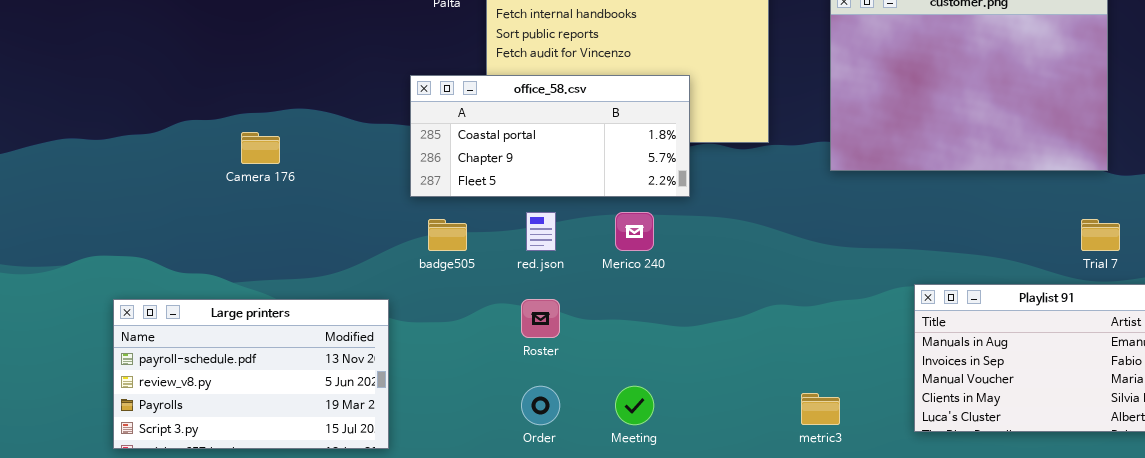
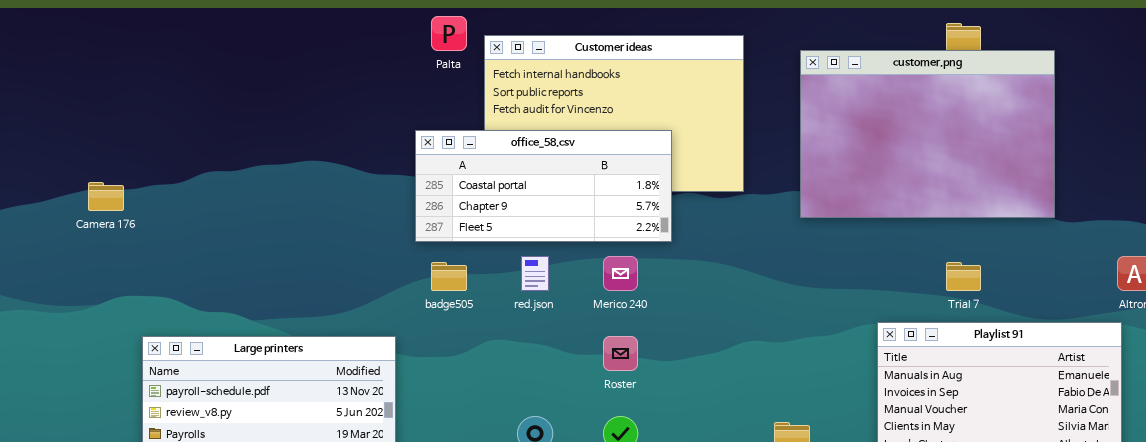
Camera 176: [241,132,280,164] -> [88,182,124,211], moved
Trial 7: [1081,219,1120,251] -> [946,262,981,291], moved
Roster: [521,299,560,338] -> [603,336,638,371], moved

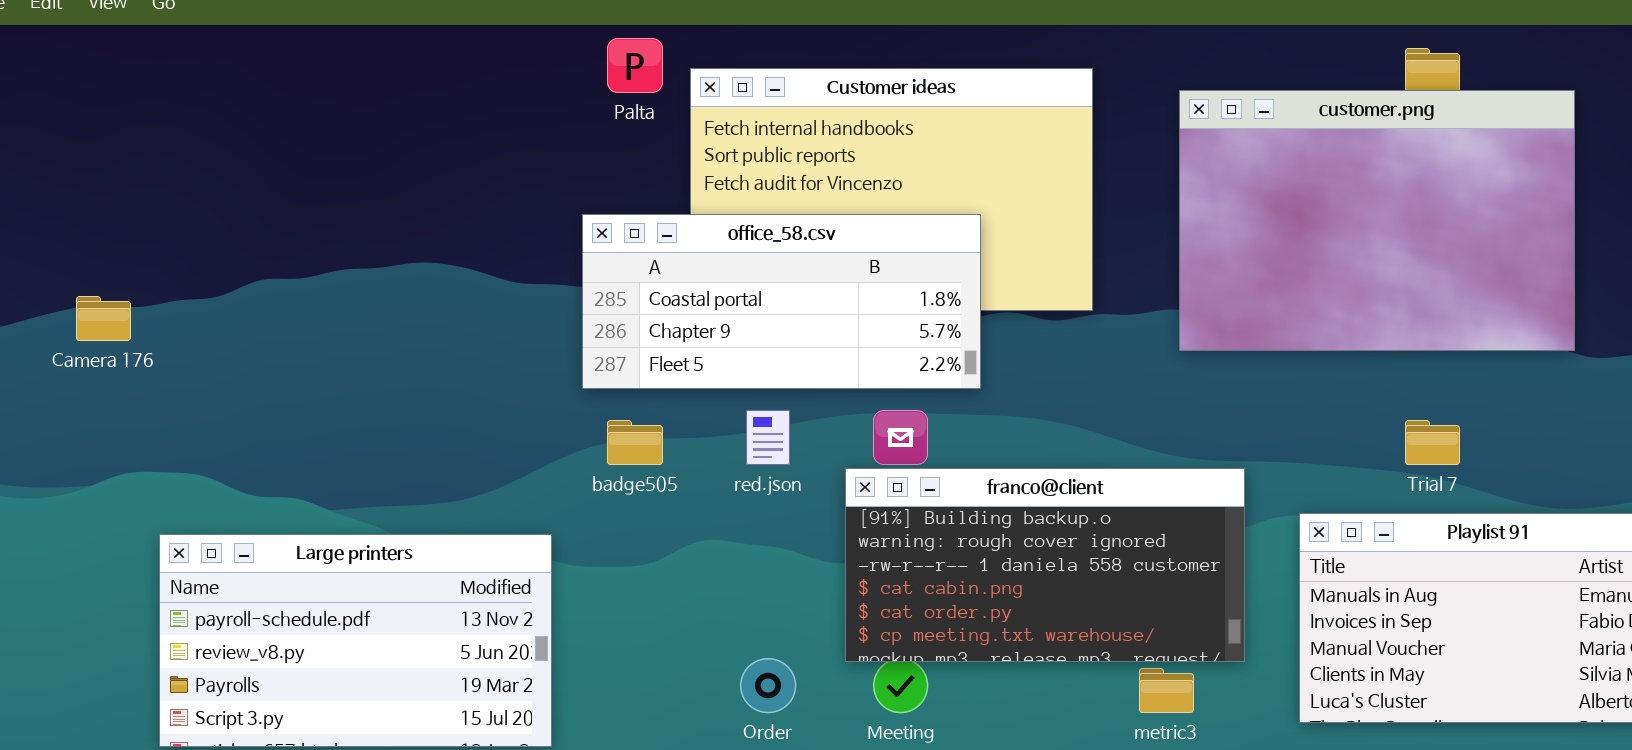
franco@client: none -> [845,468,1245,662], opened

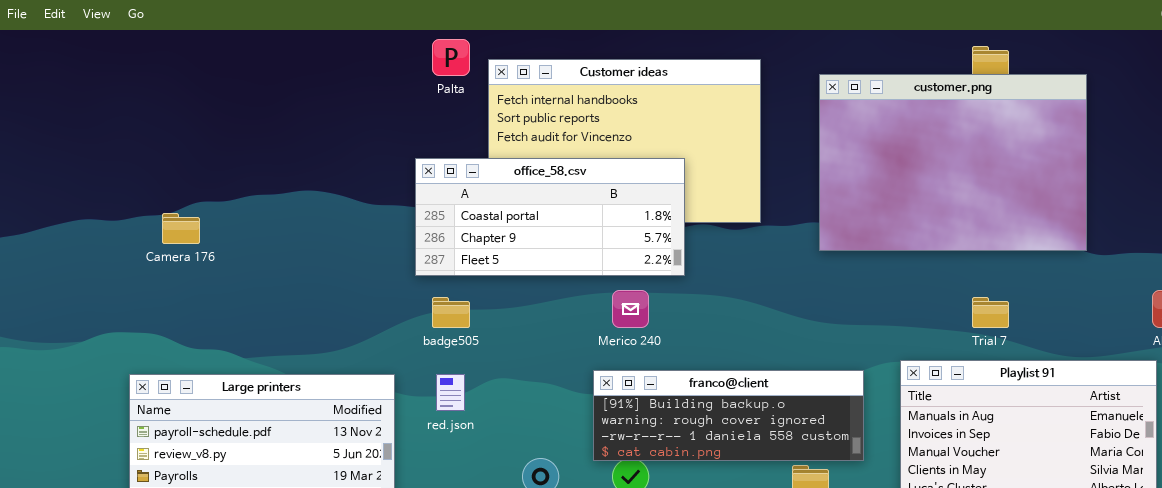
Camera 176: [76,296,131,341] -> [162,213,200,244], moved
red.json: [746,410,790,465] -> [436,374,465,411], moved
franco@client: [845,468,1245,662] -> [593,370,864,461], resized

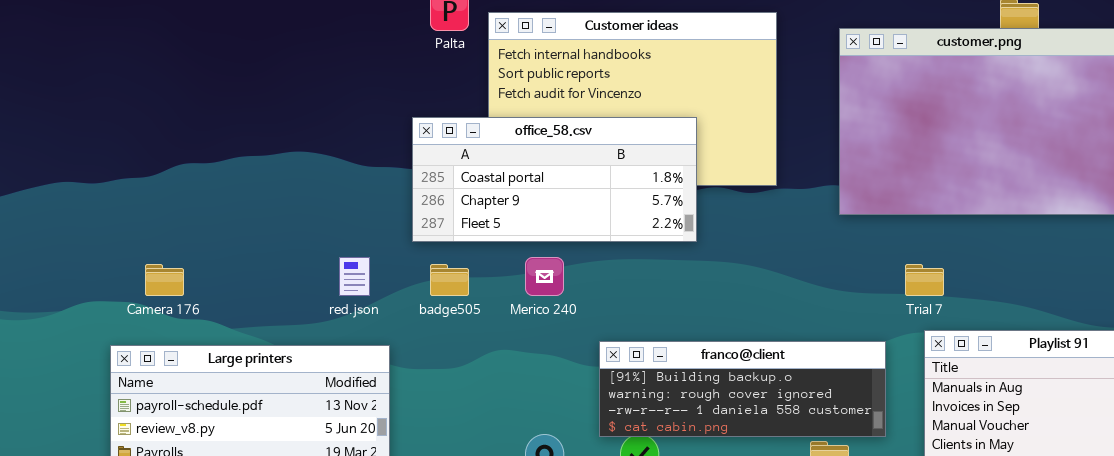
Camera 176: [162,213,200,244] -> [145,264,184,296], moved
Merico 240: [612,290,649,328] -> [525,257,564,296], moved
Trial 7: [972,297,1009,328] -> [905,264,944,296], moved
red.json: [436,374,465,411] -> [339,257,370,296], moved

